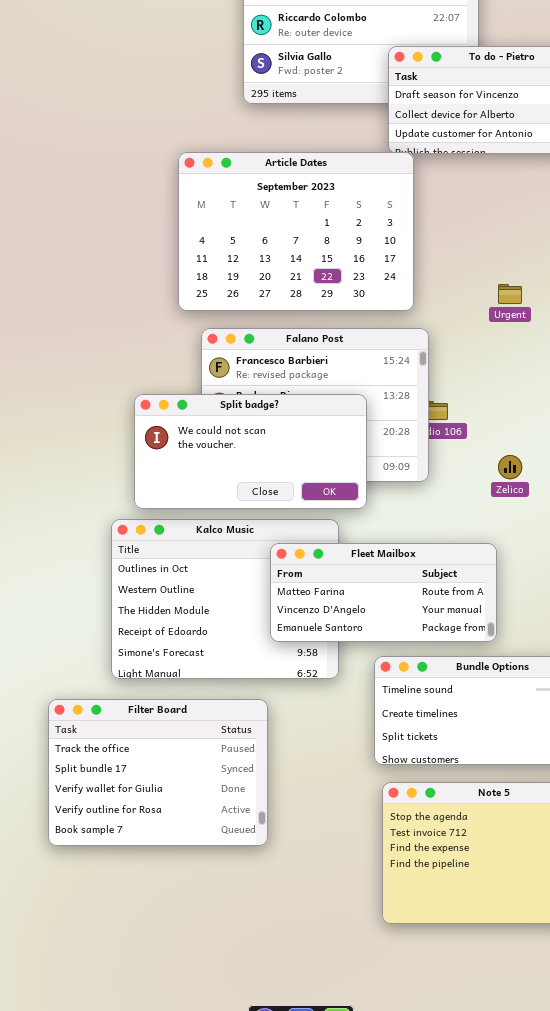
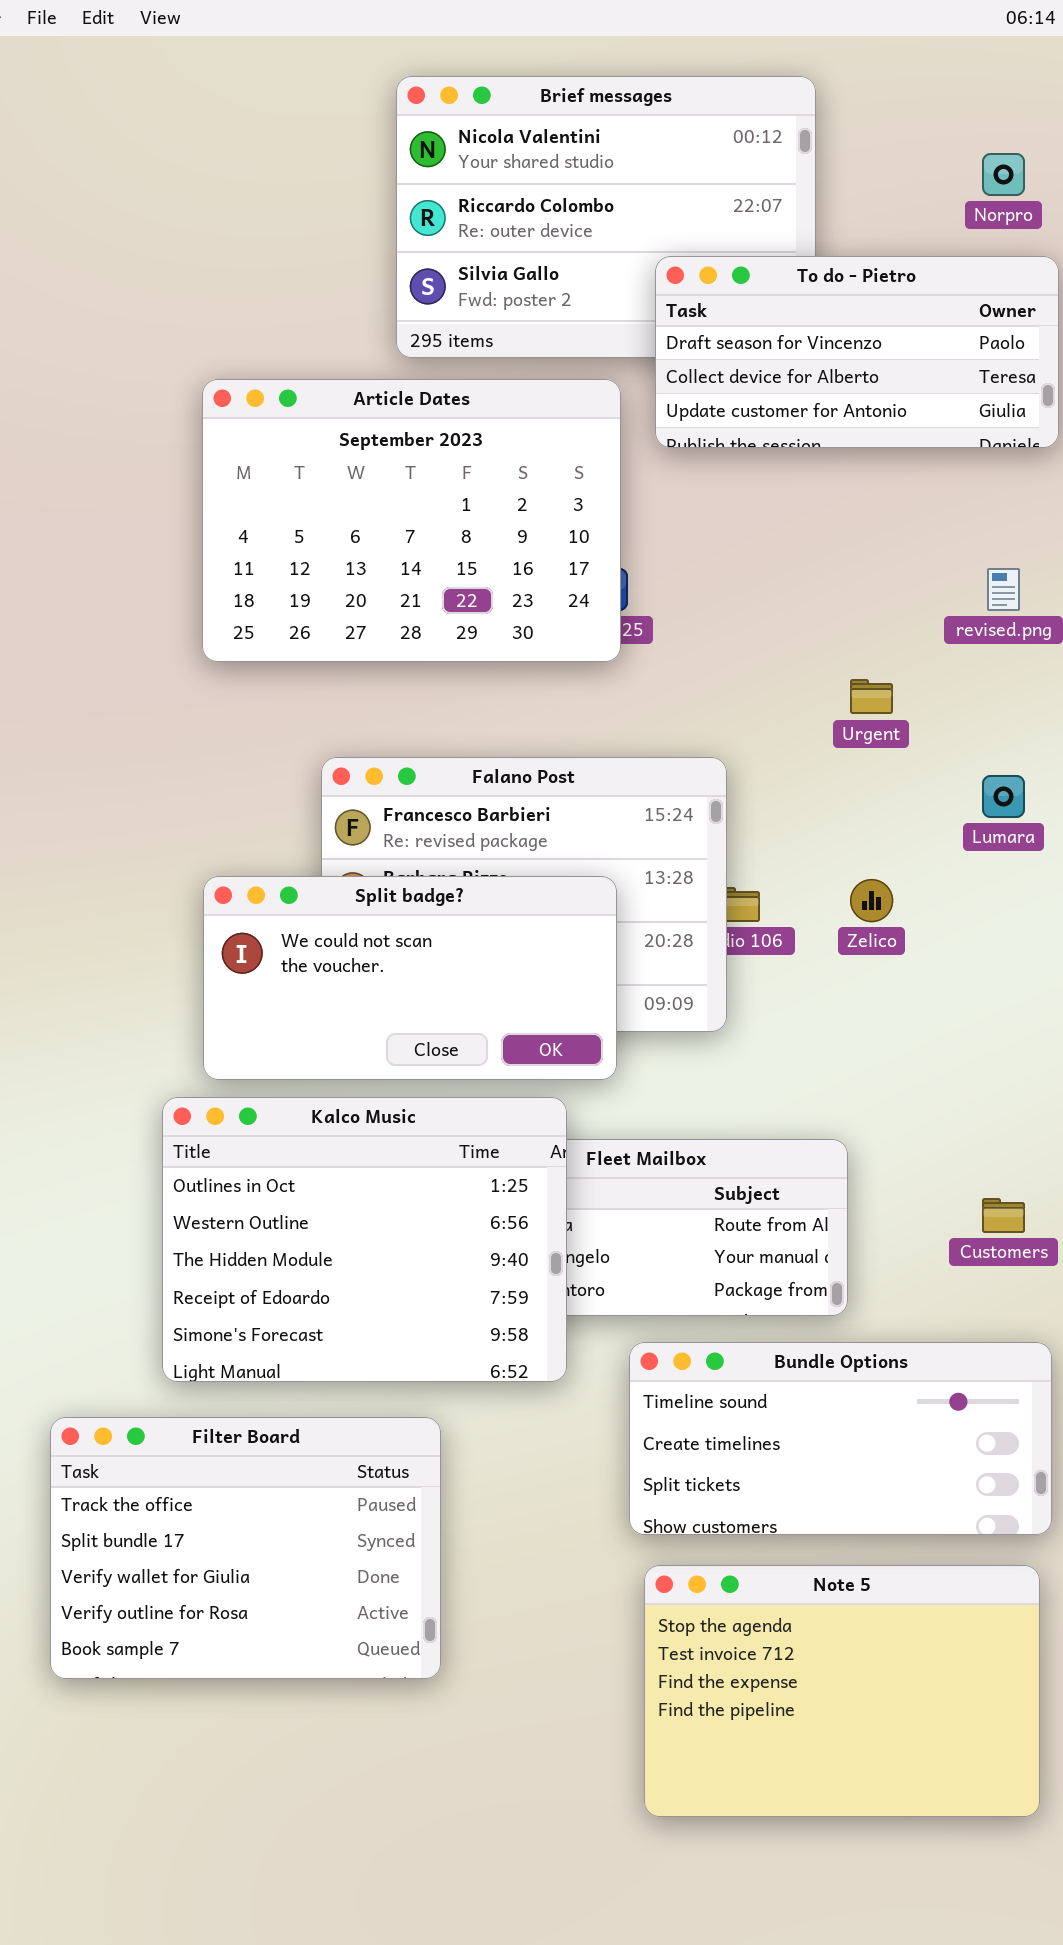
Article Dates: [178,152,414,311] -> [202,379,621,662], moved
Zelico: [498,455,522,479] -> [850,879,893,922], moved
Kalco Music: [111,519,339,679] -> [162,1097,567,1382], raised

